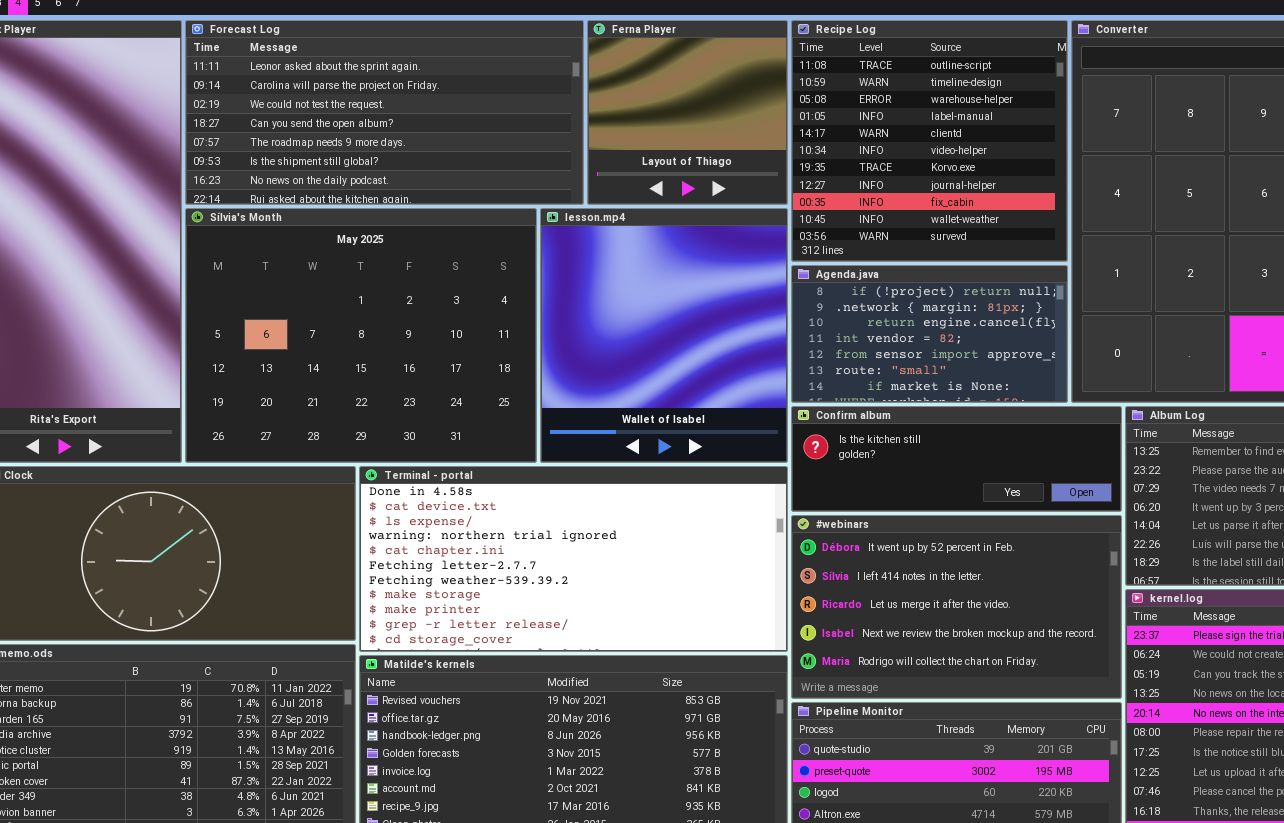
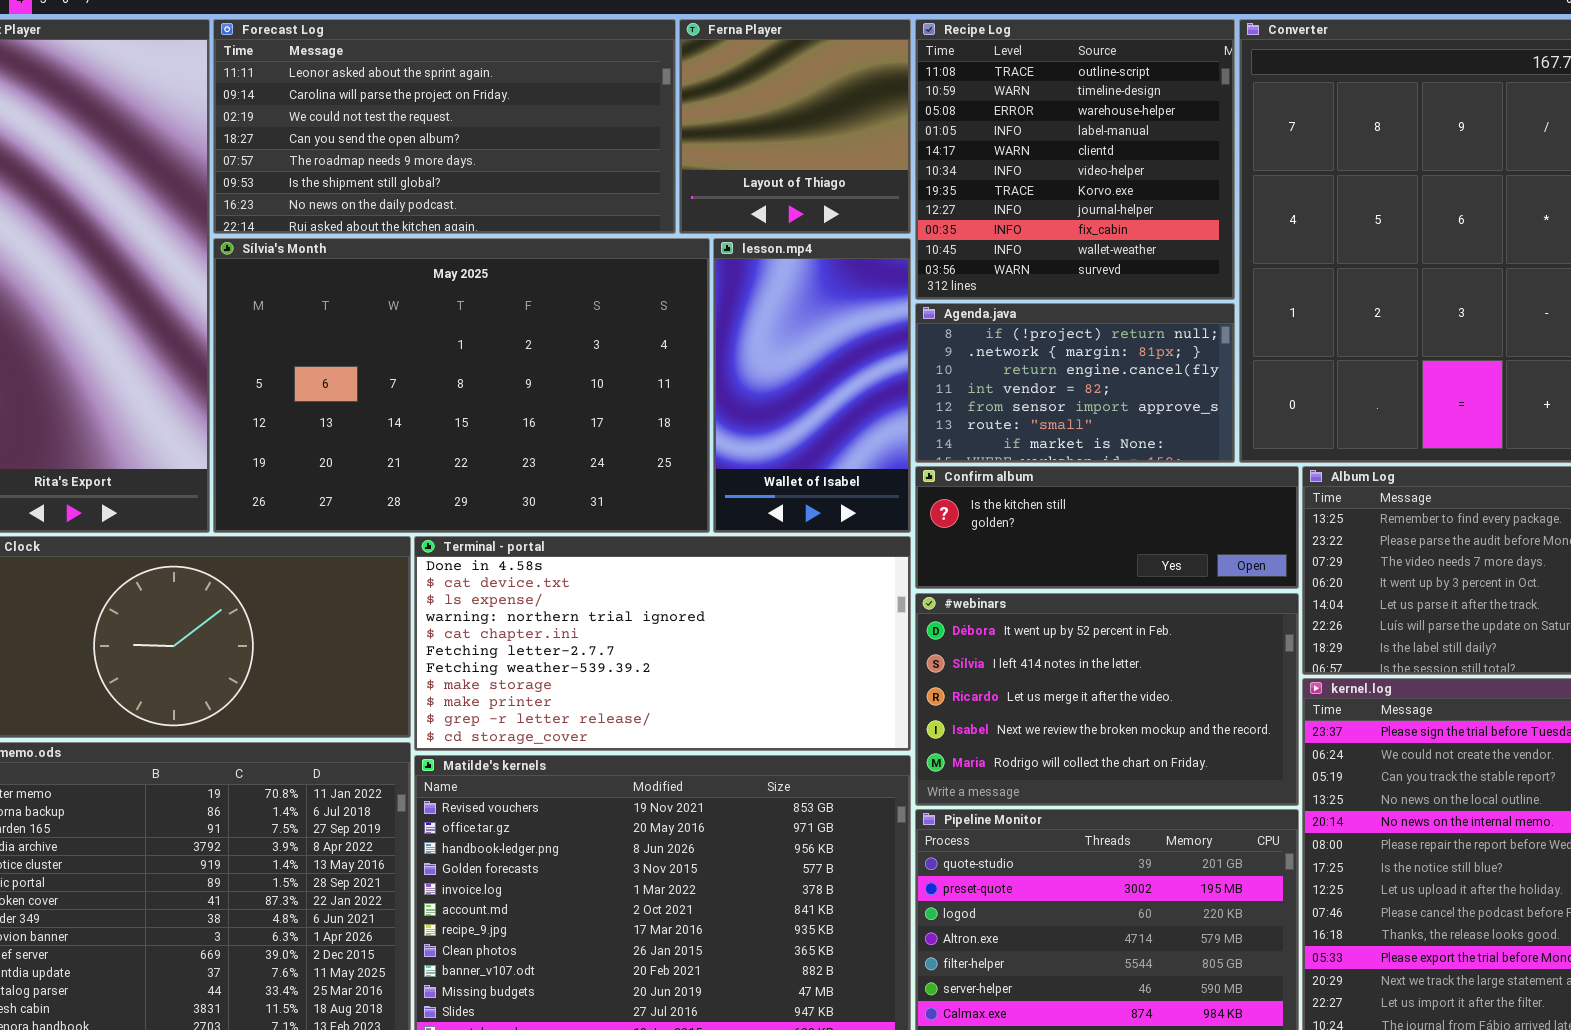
Sílvia's Month: [185,208,537,463] -> [213,238,710,533], resized
lesson.mp4: [540,208,788,463] -> [713,238,911,533], resized

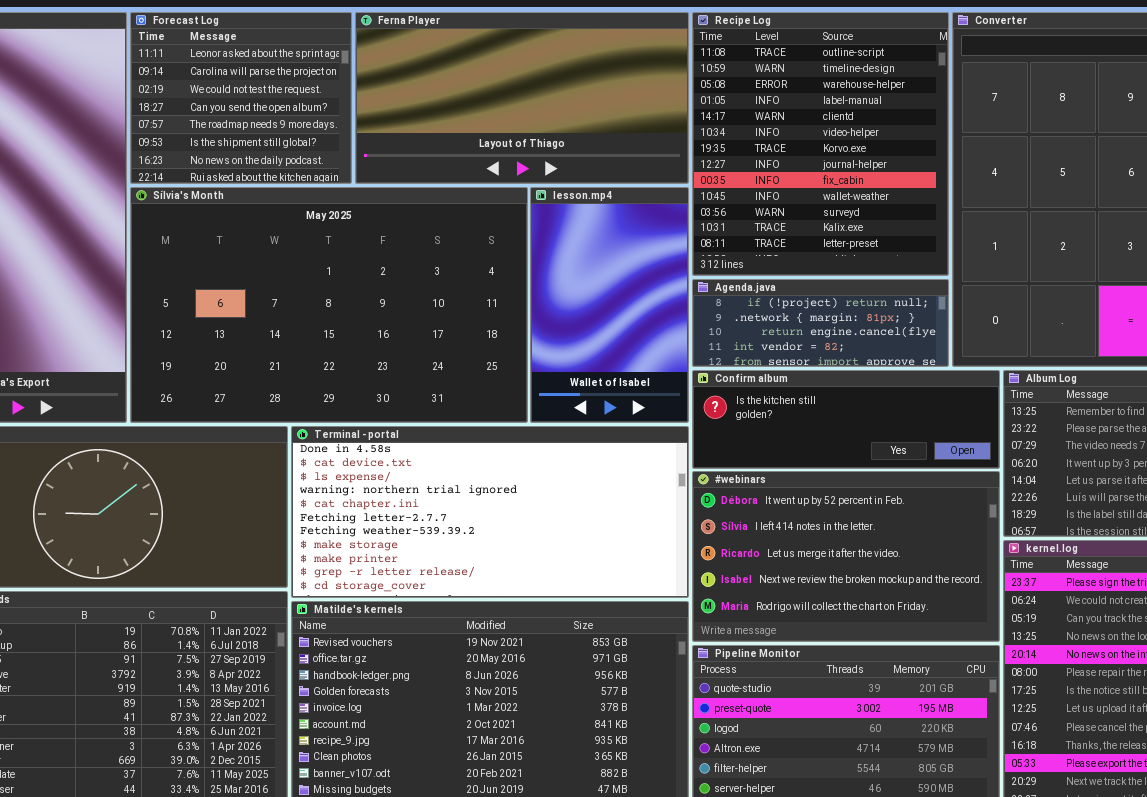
Forecast Log: [213,19,676,234] -> [130,12,352,184], resized
Ferna Player: [679,19,911,234] -> [355,12,689,184], resized
Recipe Log: [915,19,1235,300] -> [692,12,949,276], resized
Agenda.java: [915,303,1235,463] -> [692,279,949,367], resized

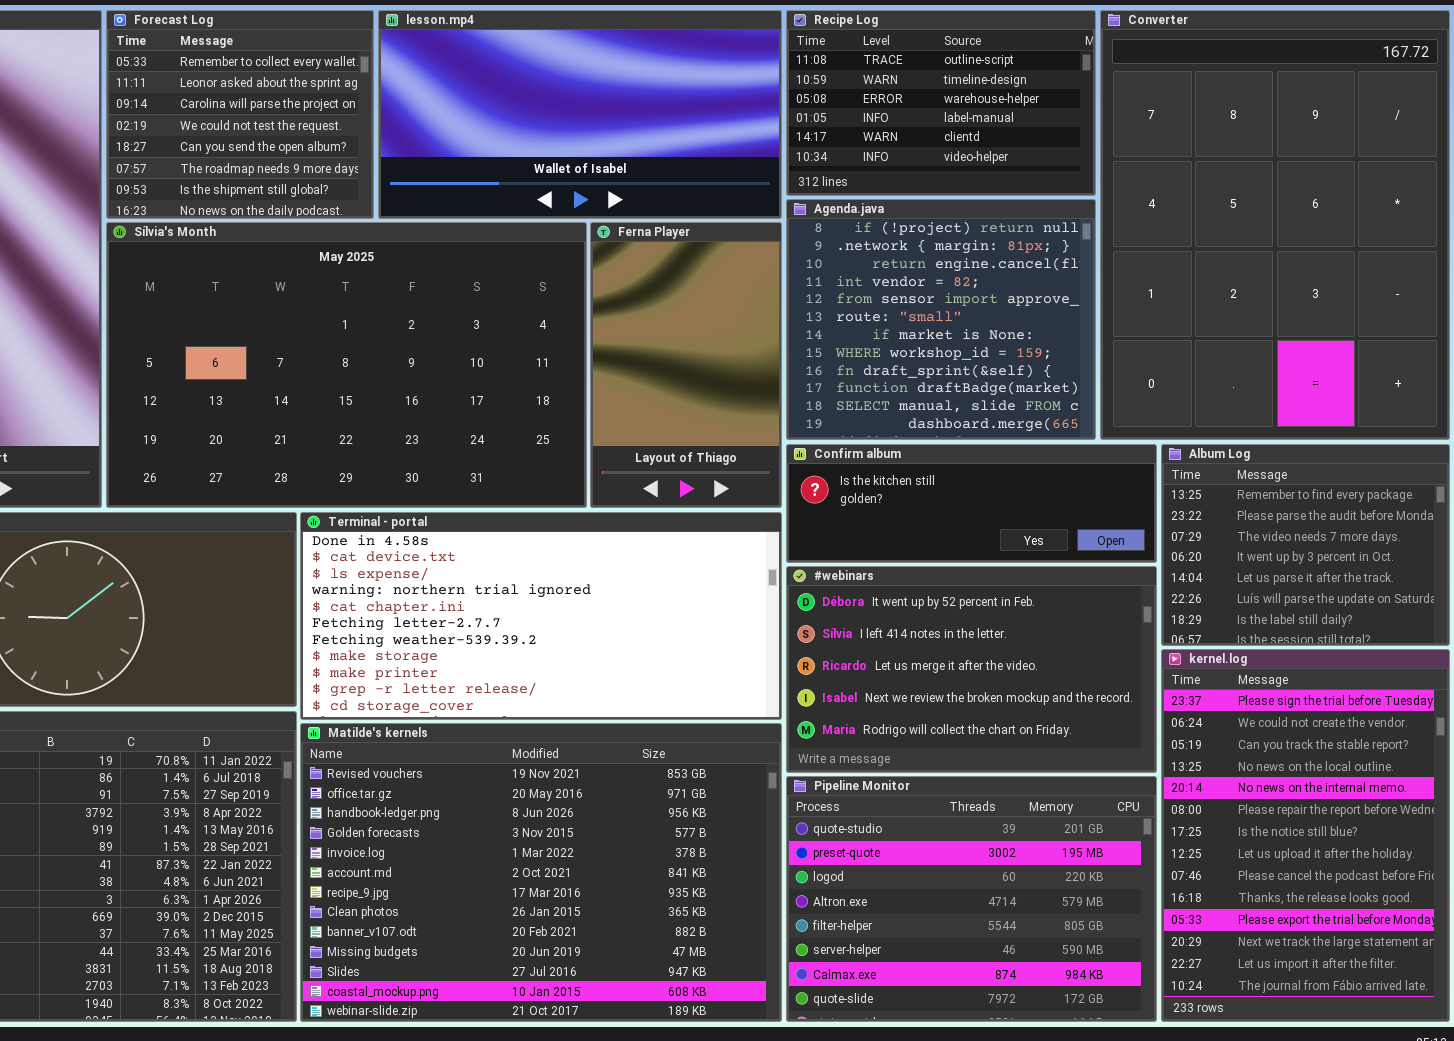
Forecast Log: [130,12,352,184] -> [106,10,374,219], scrolled up 1 row
Ferna Player: [355,12,689,184] -> [590,222,782,508], moved, resized
Recipe Log: [692,12,949,276] -> [786,10,1096,196], resized
lesson.mp4: [530,187,689,423] -> [378,10,782,219], moved, resized
Agenda.java: [692,279,949,367] -> [786,199,1096,440], resized

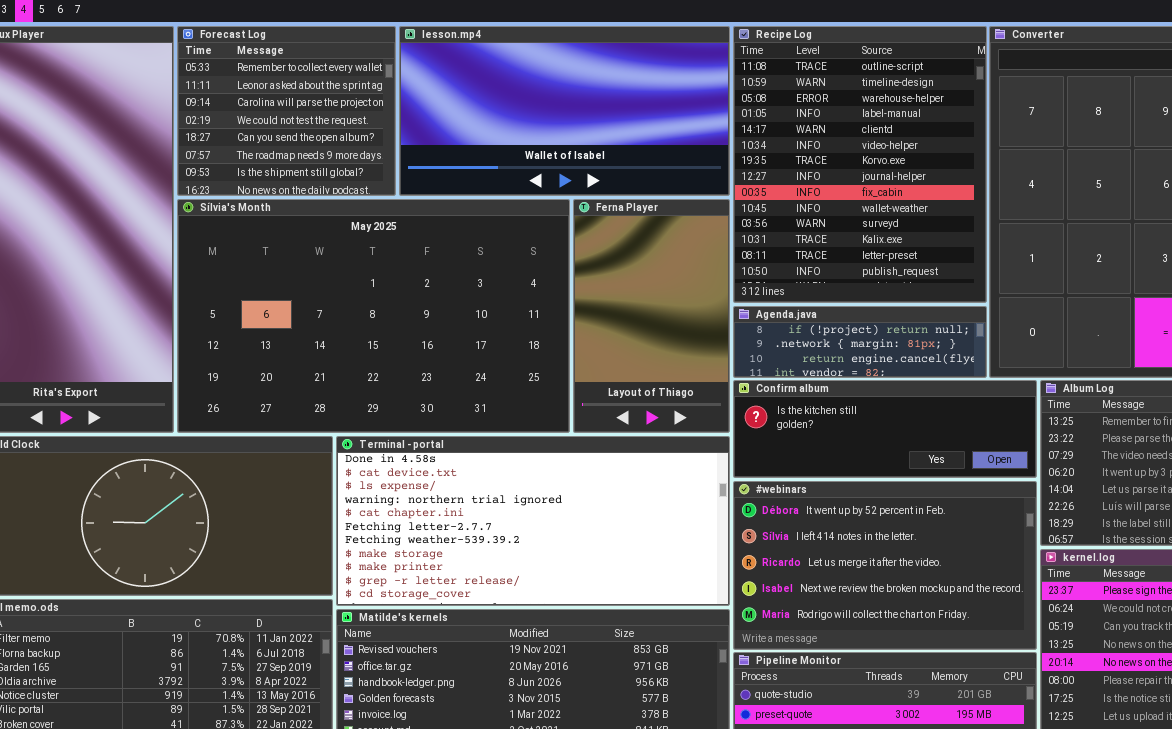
Recipe Log: [786,10,1096,196] -> [733,26,987,303], resized
Agenda.java: [786,199,1096,440] -> [733,306,987,378], resized

